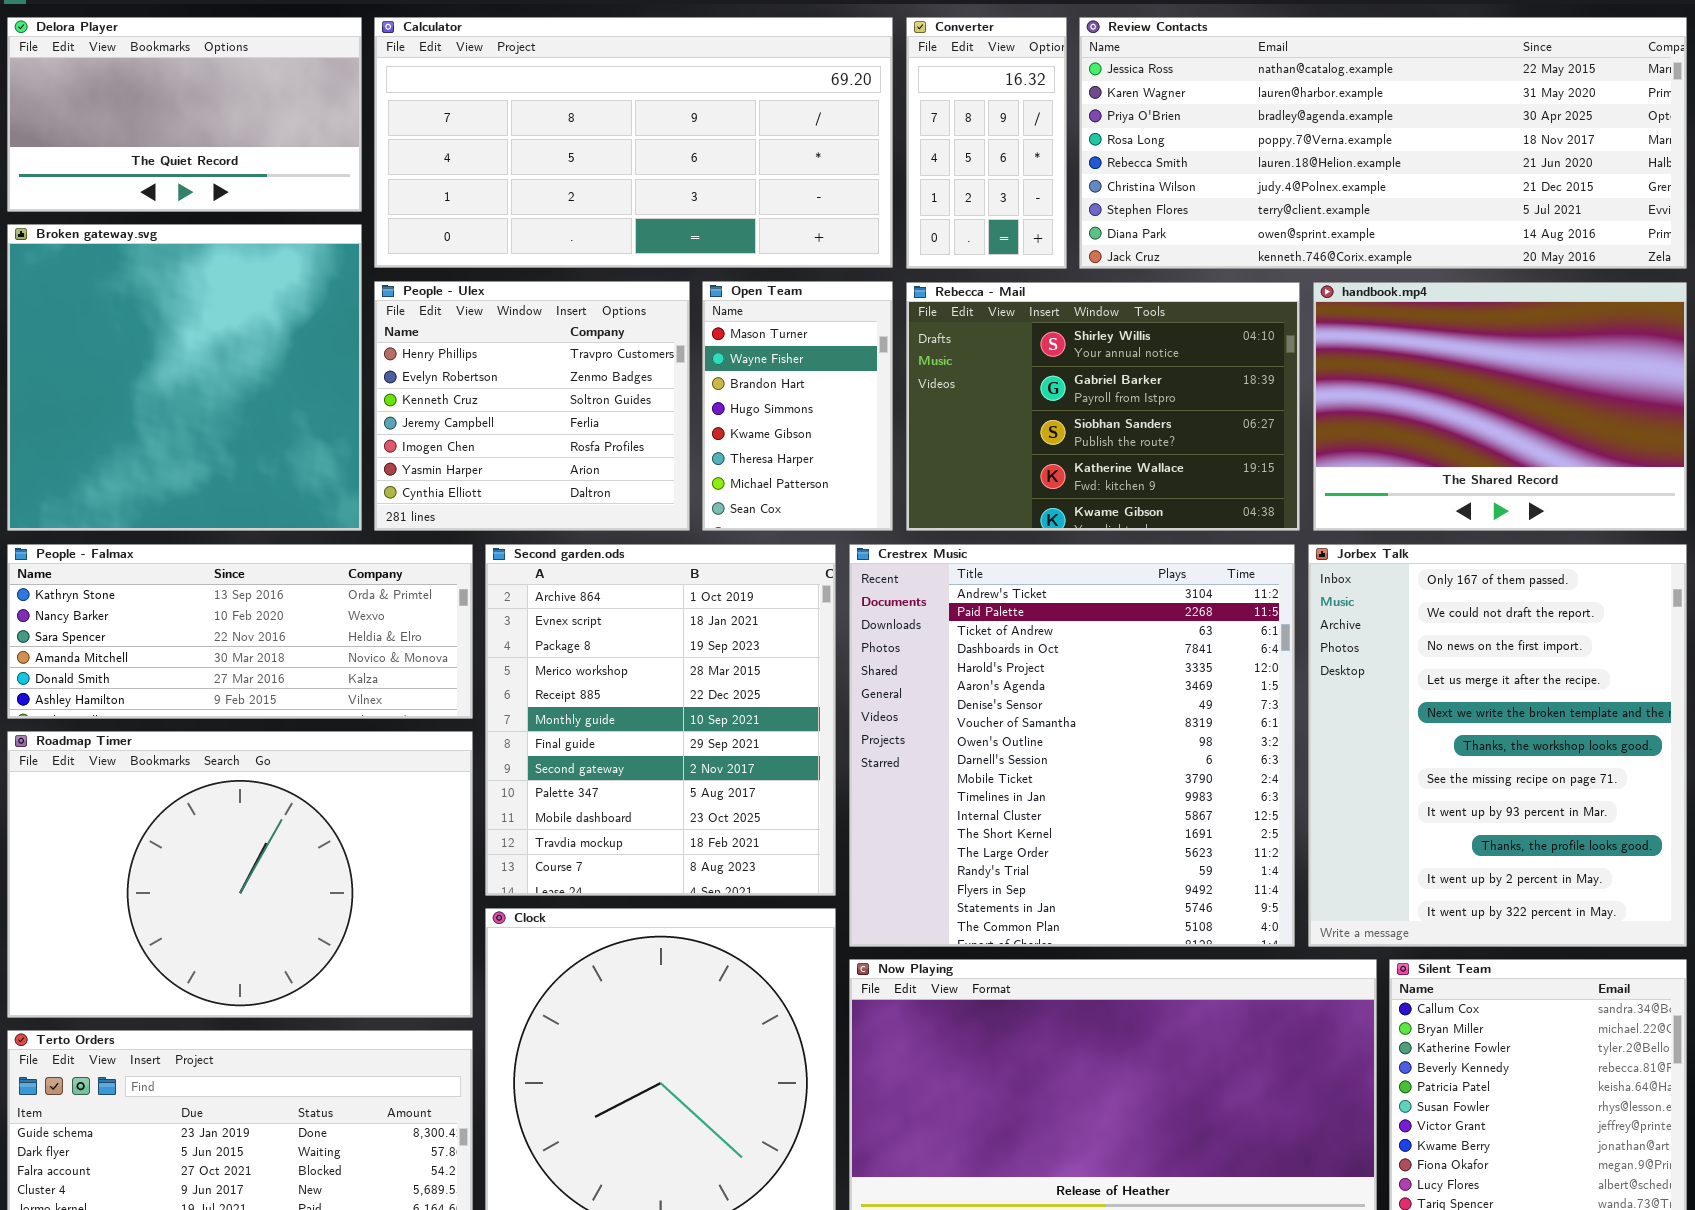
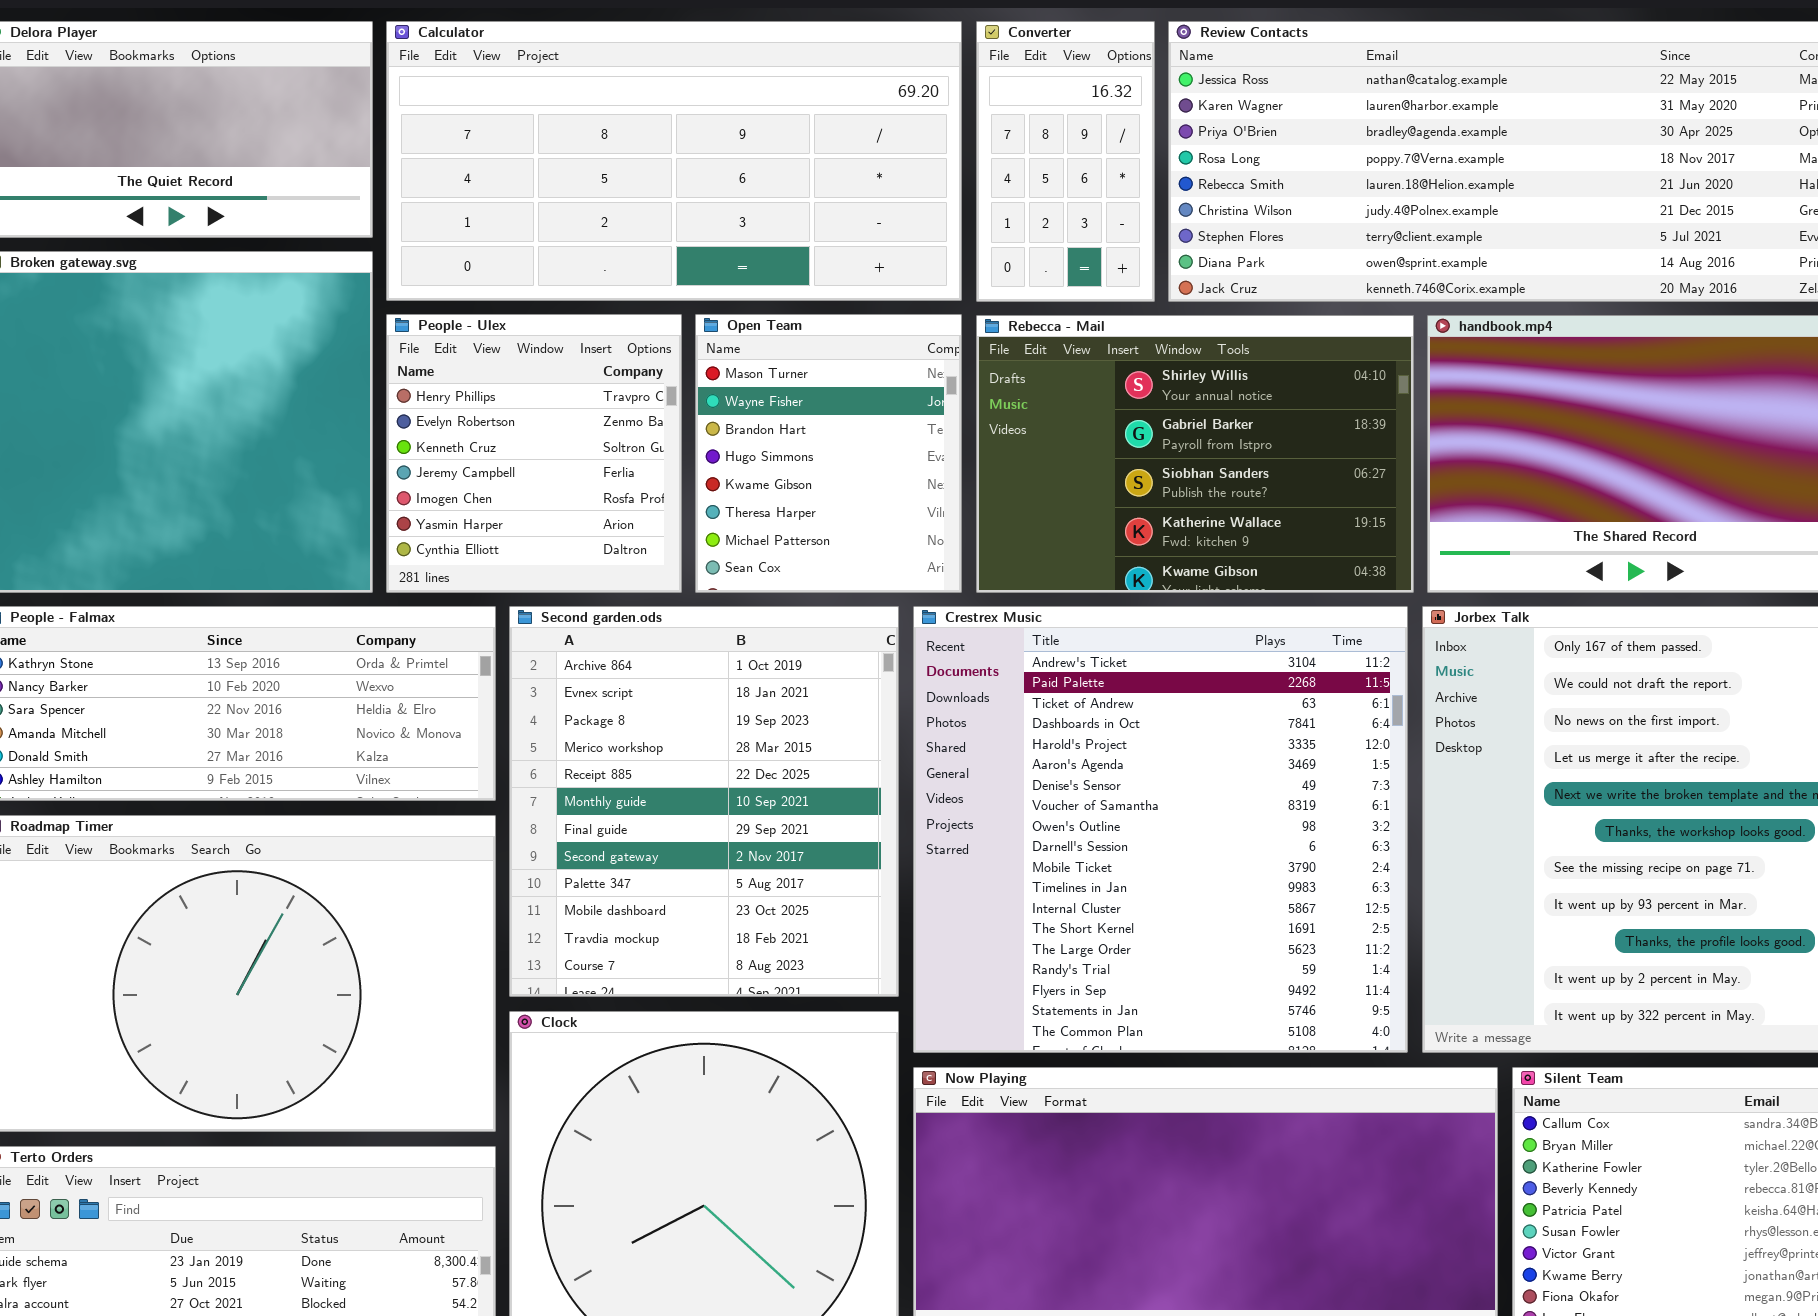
People - Ulex: [374,281,690,531] -> [386,314,682,593], resized
Open Team: [702,281,893,531] -> [695,314,962,593], resized

